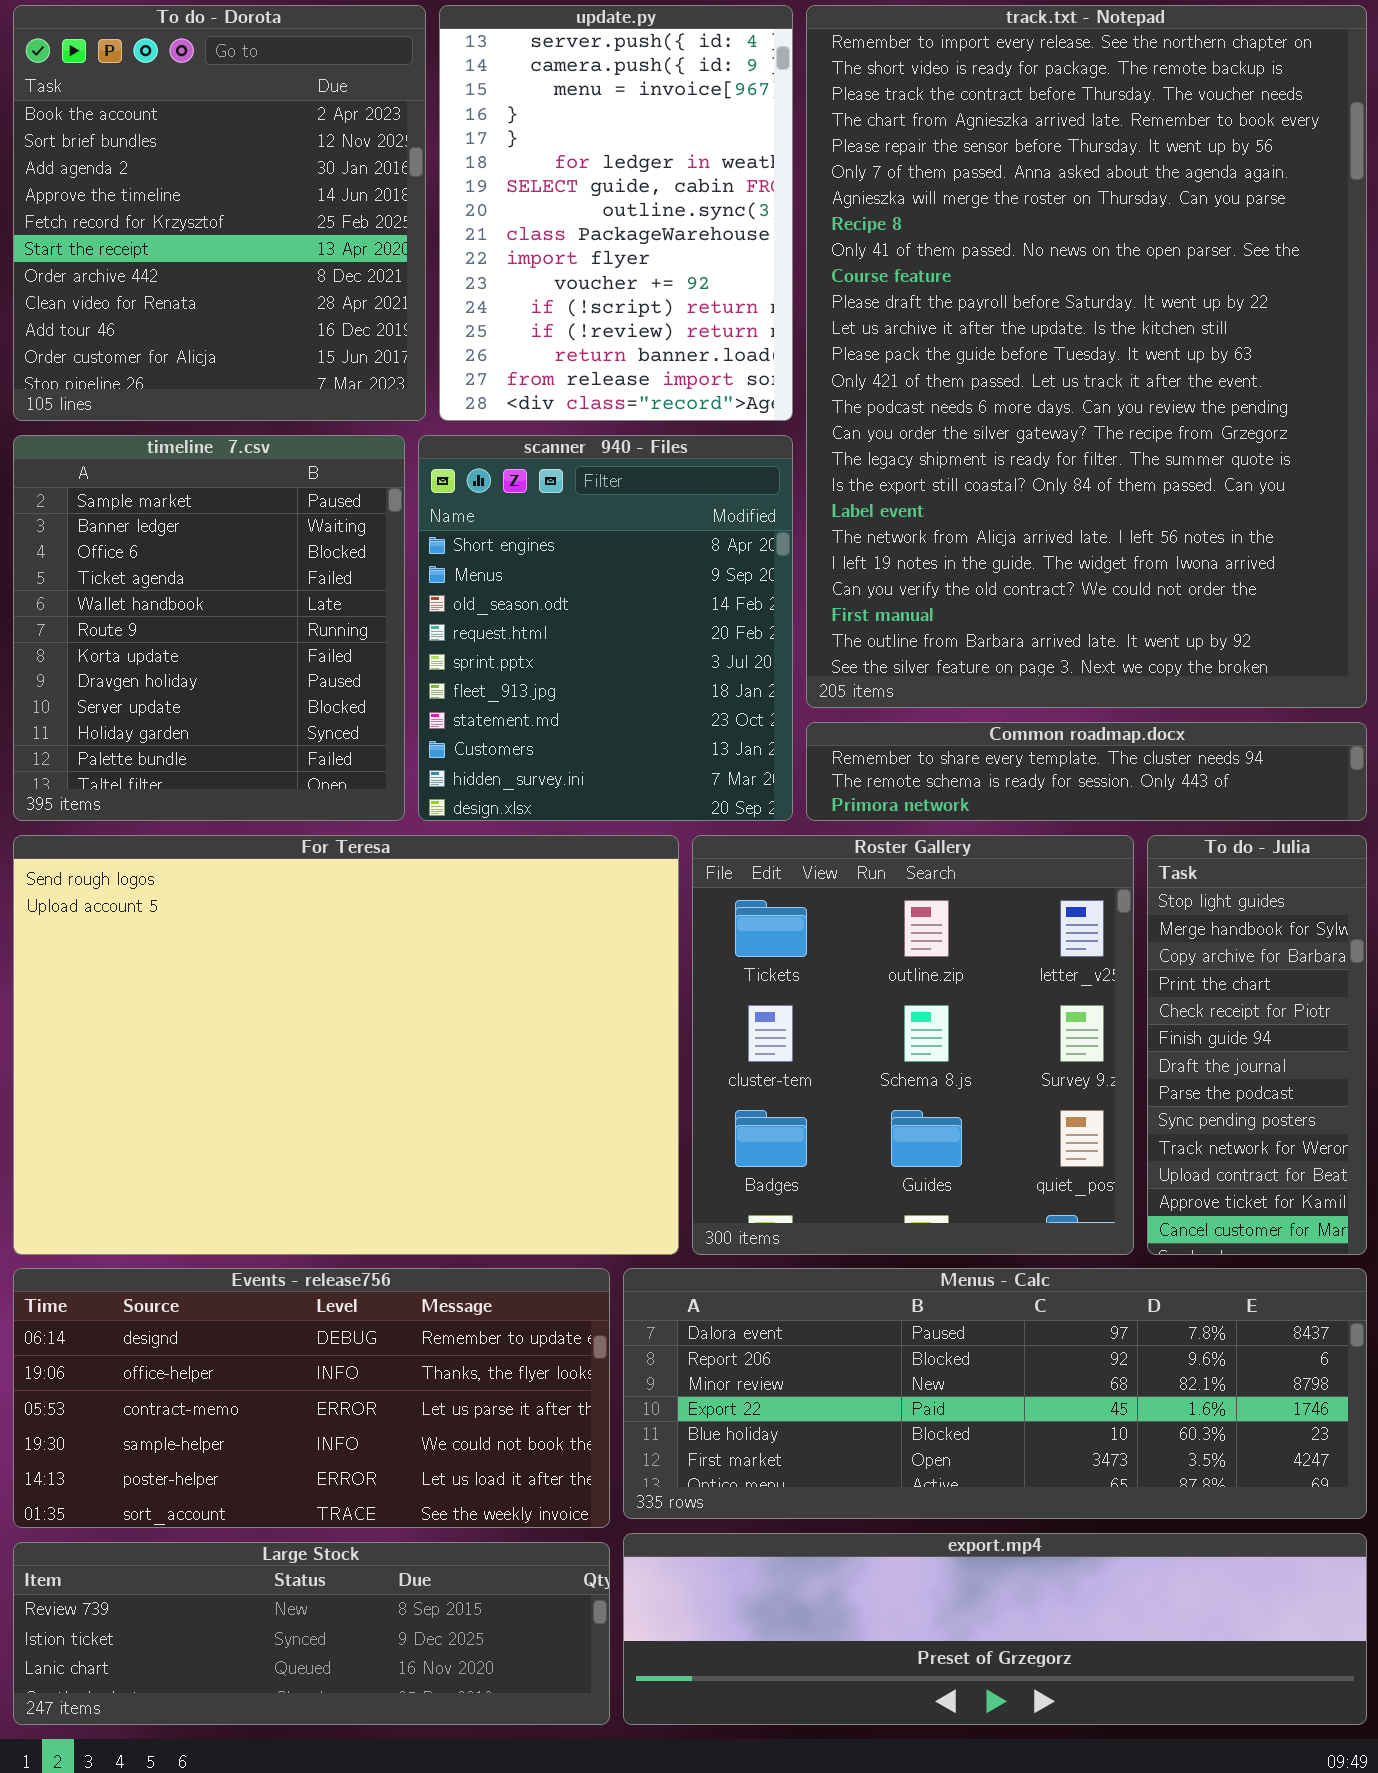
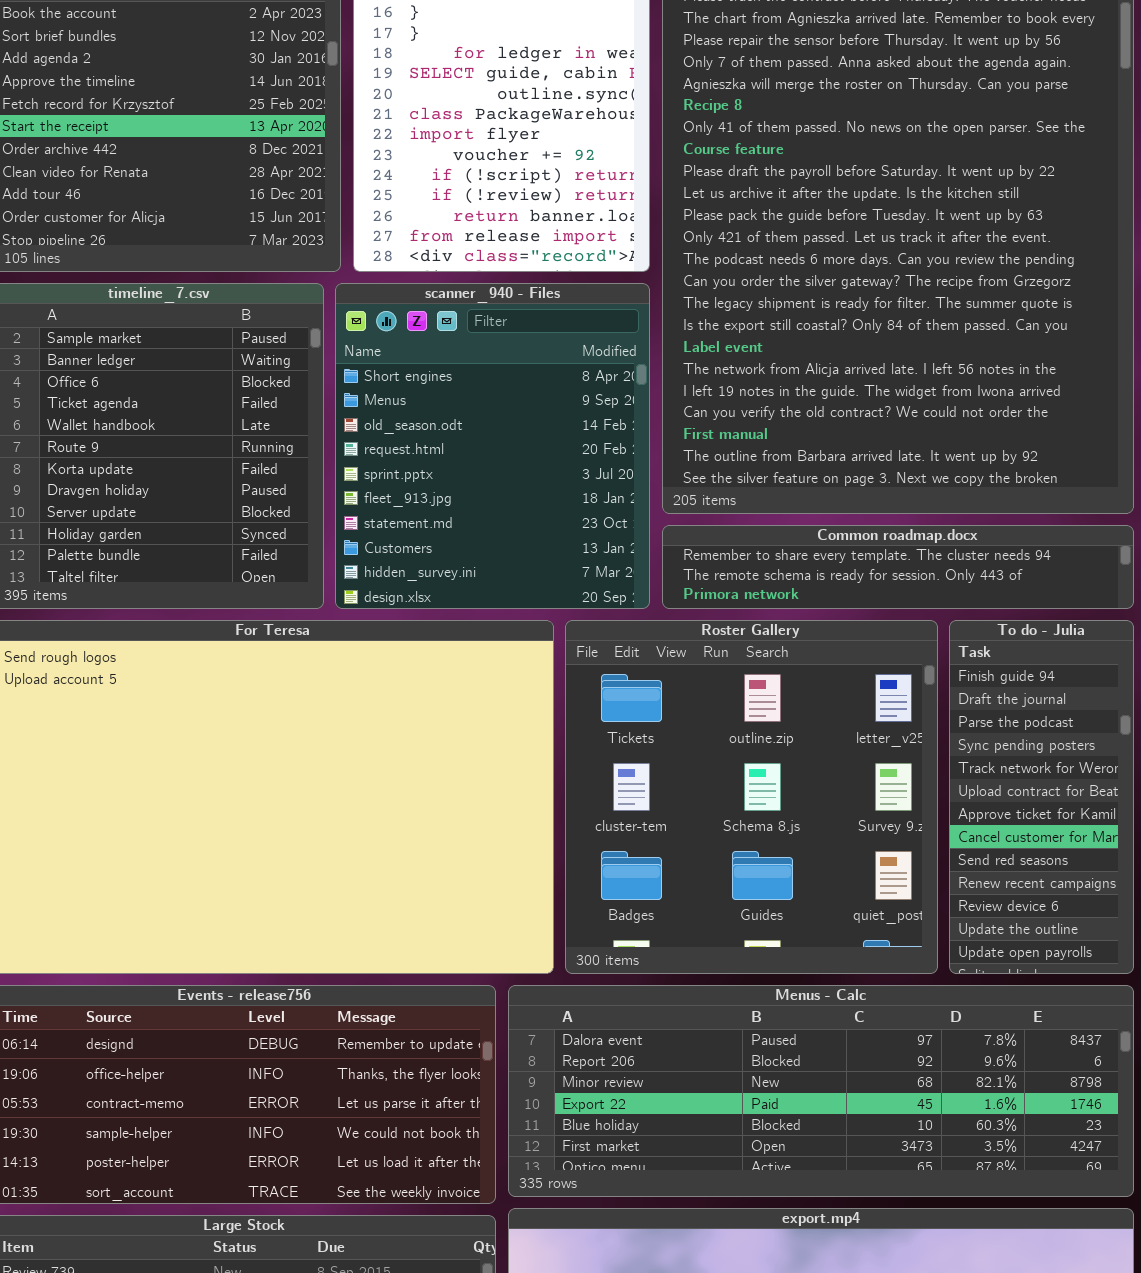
To do - Julia: [1147,835,1367,1255] -> [949,620,1134,974], scrolled down 5 rows

